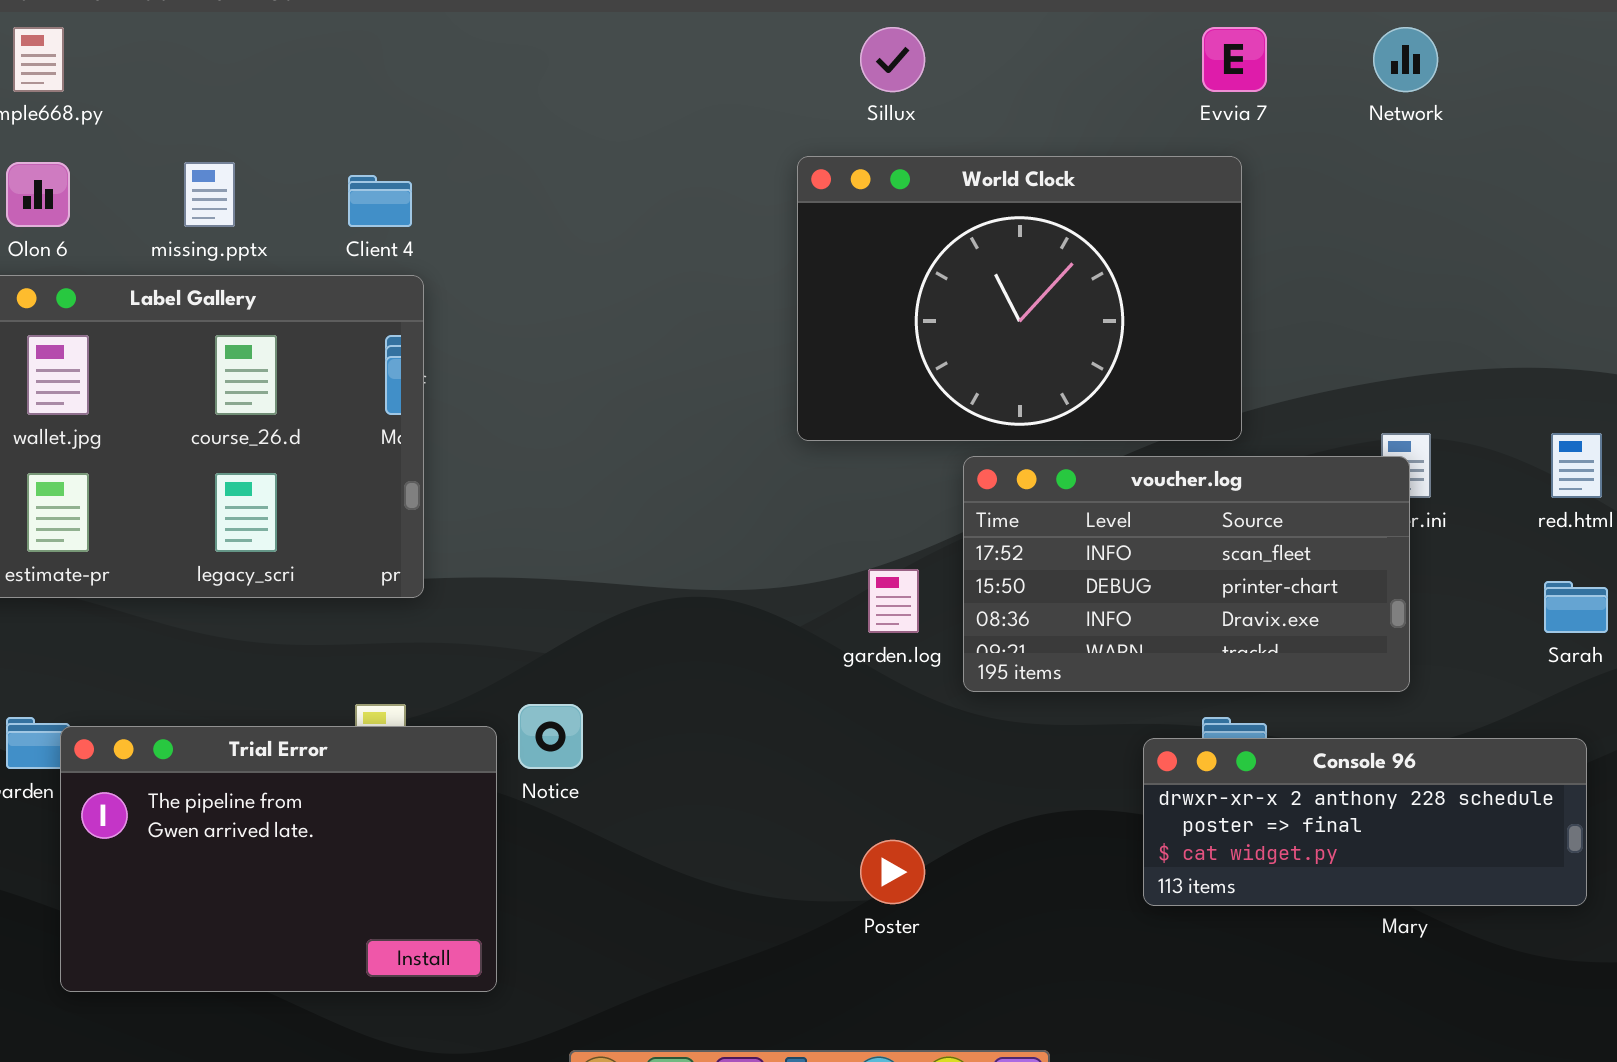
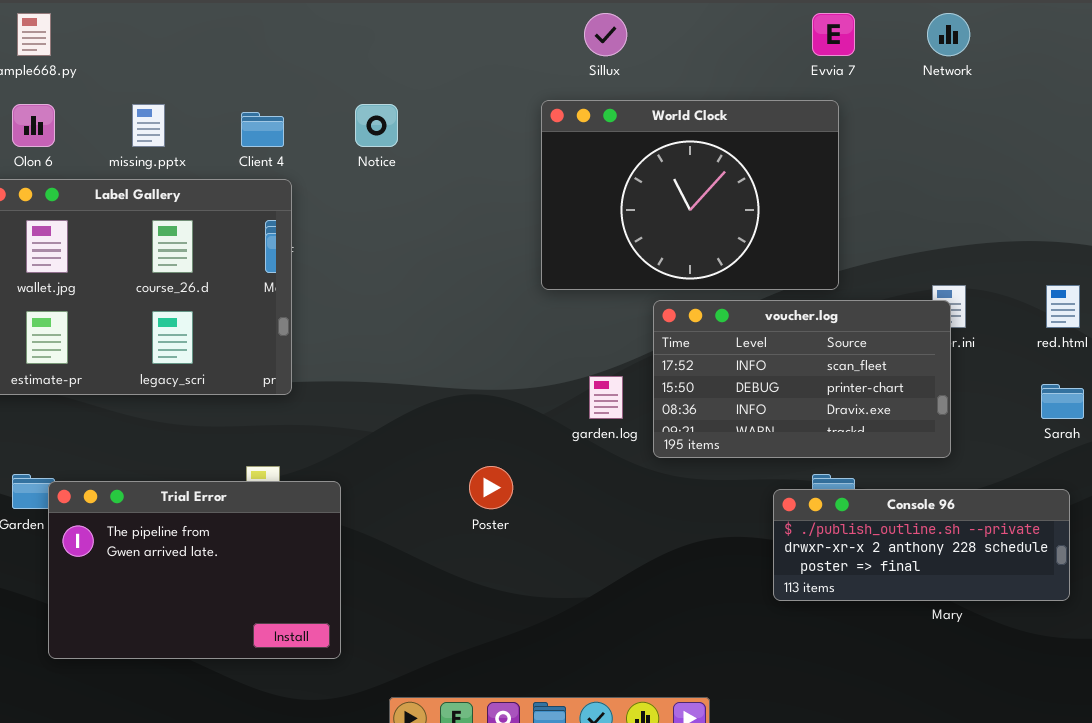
Notice: [518,704,583,769] -> [355,104,398,147], moved
Console 96: [1143,738,1587,906] -> [773,489,1070,601], scrolled up 1 row
Poster: [860,840,925,904] -> [469,466,513,509], moved

